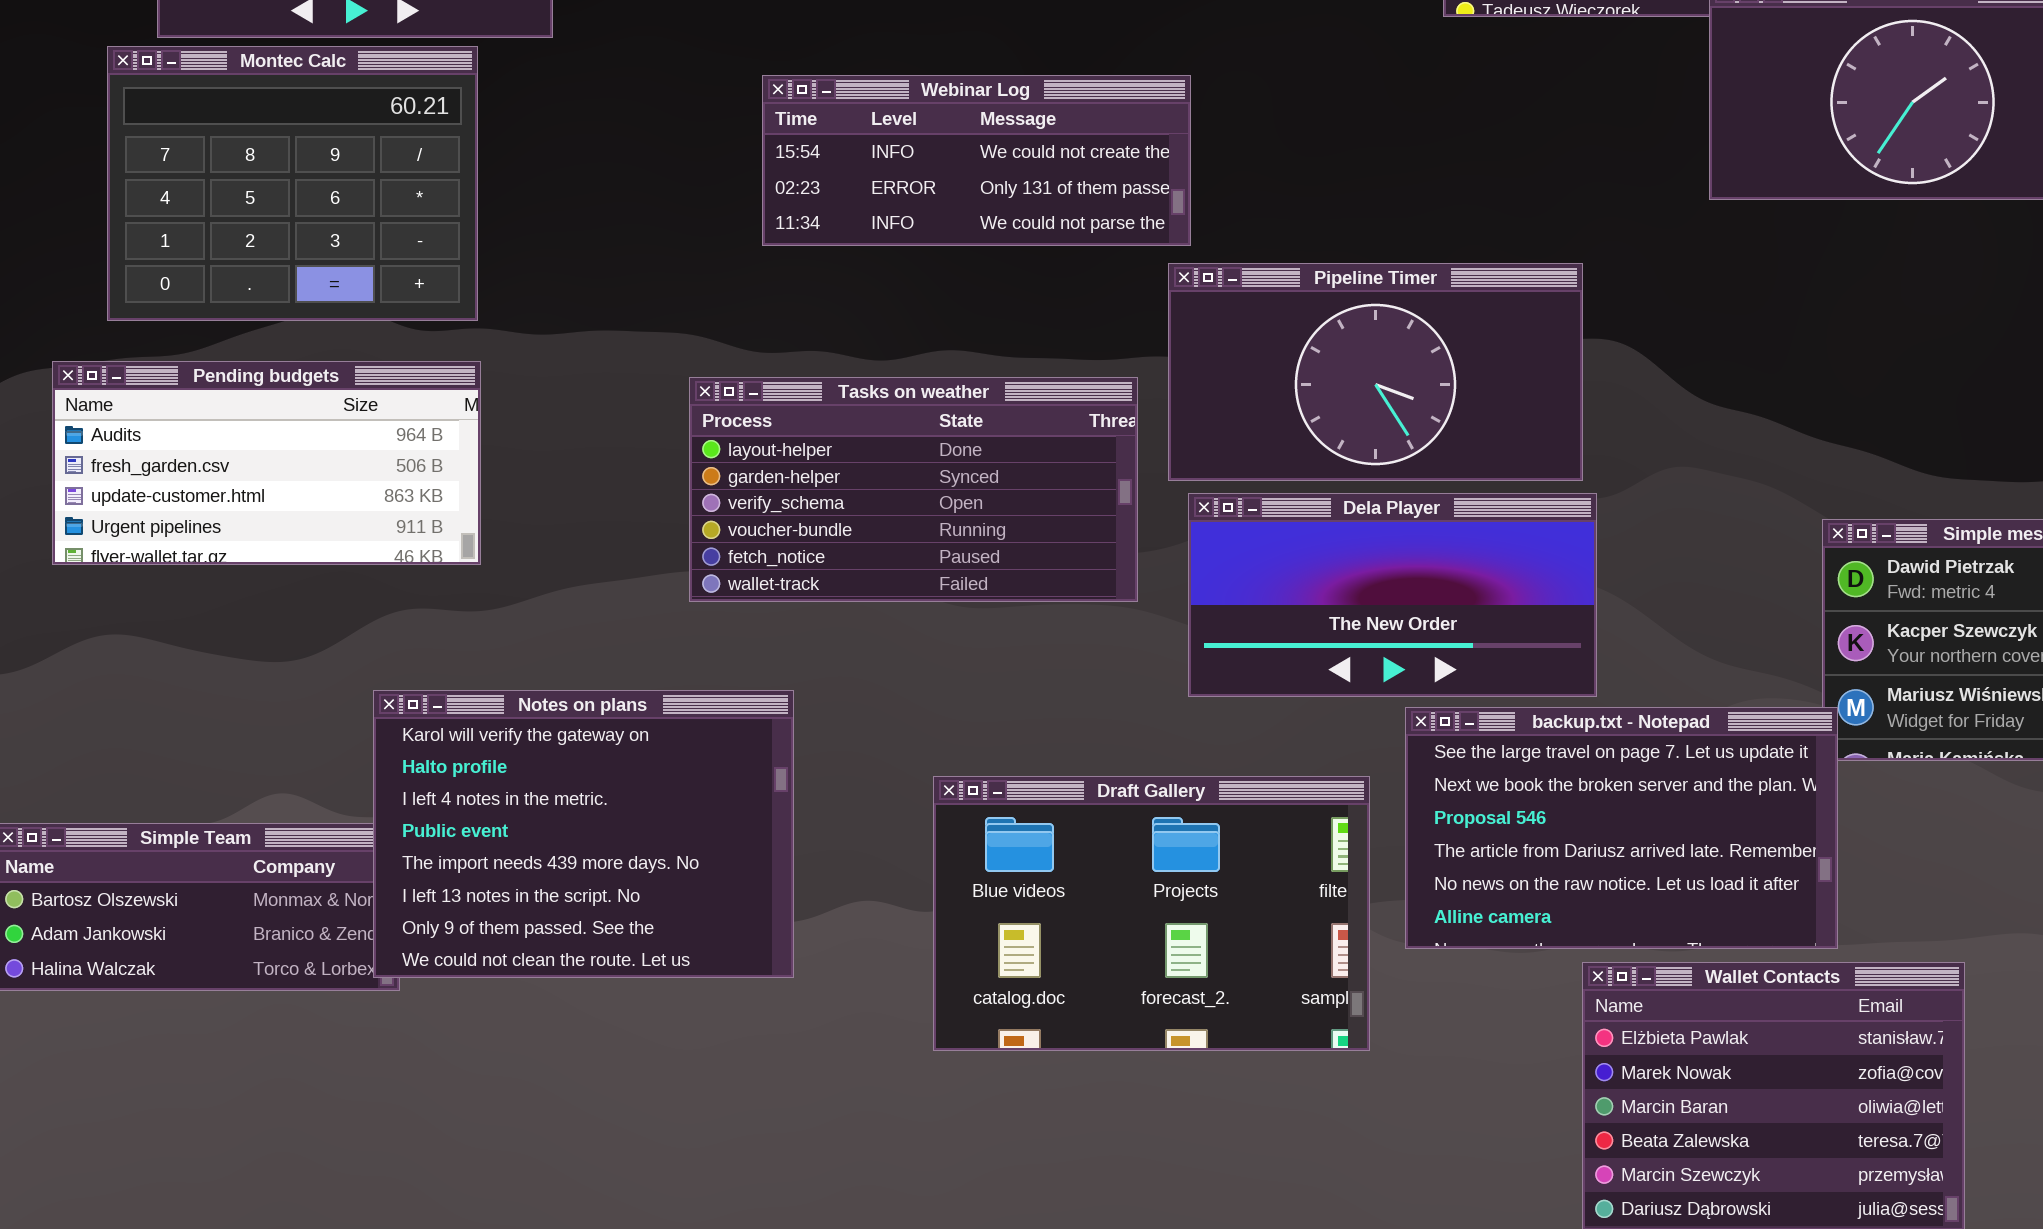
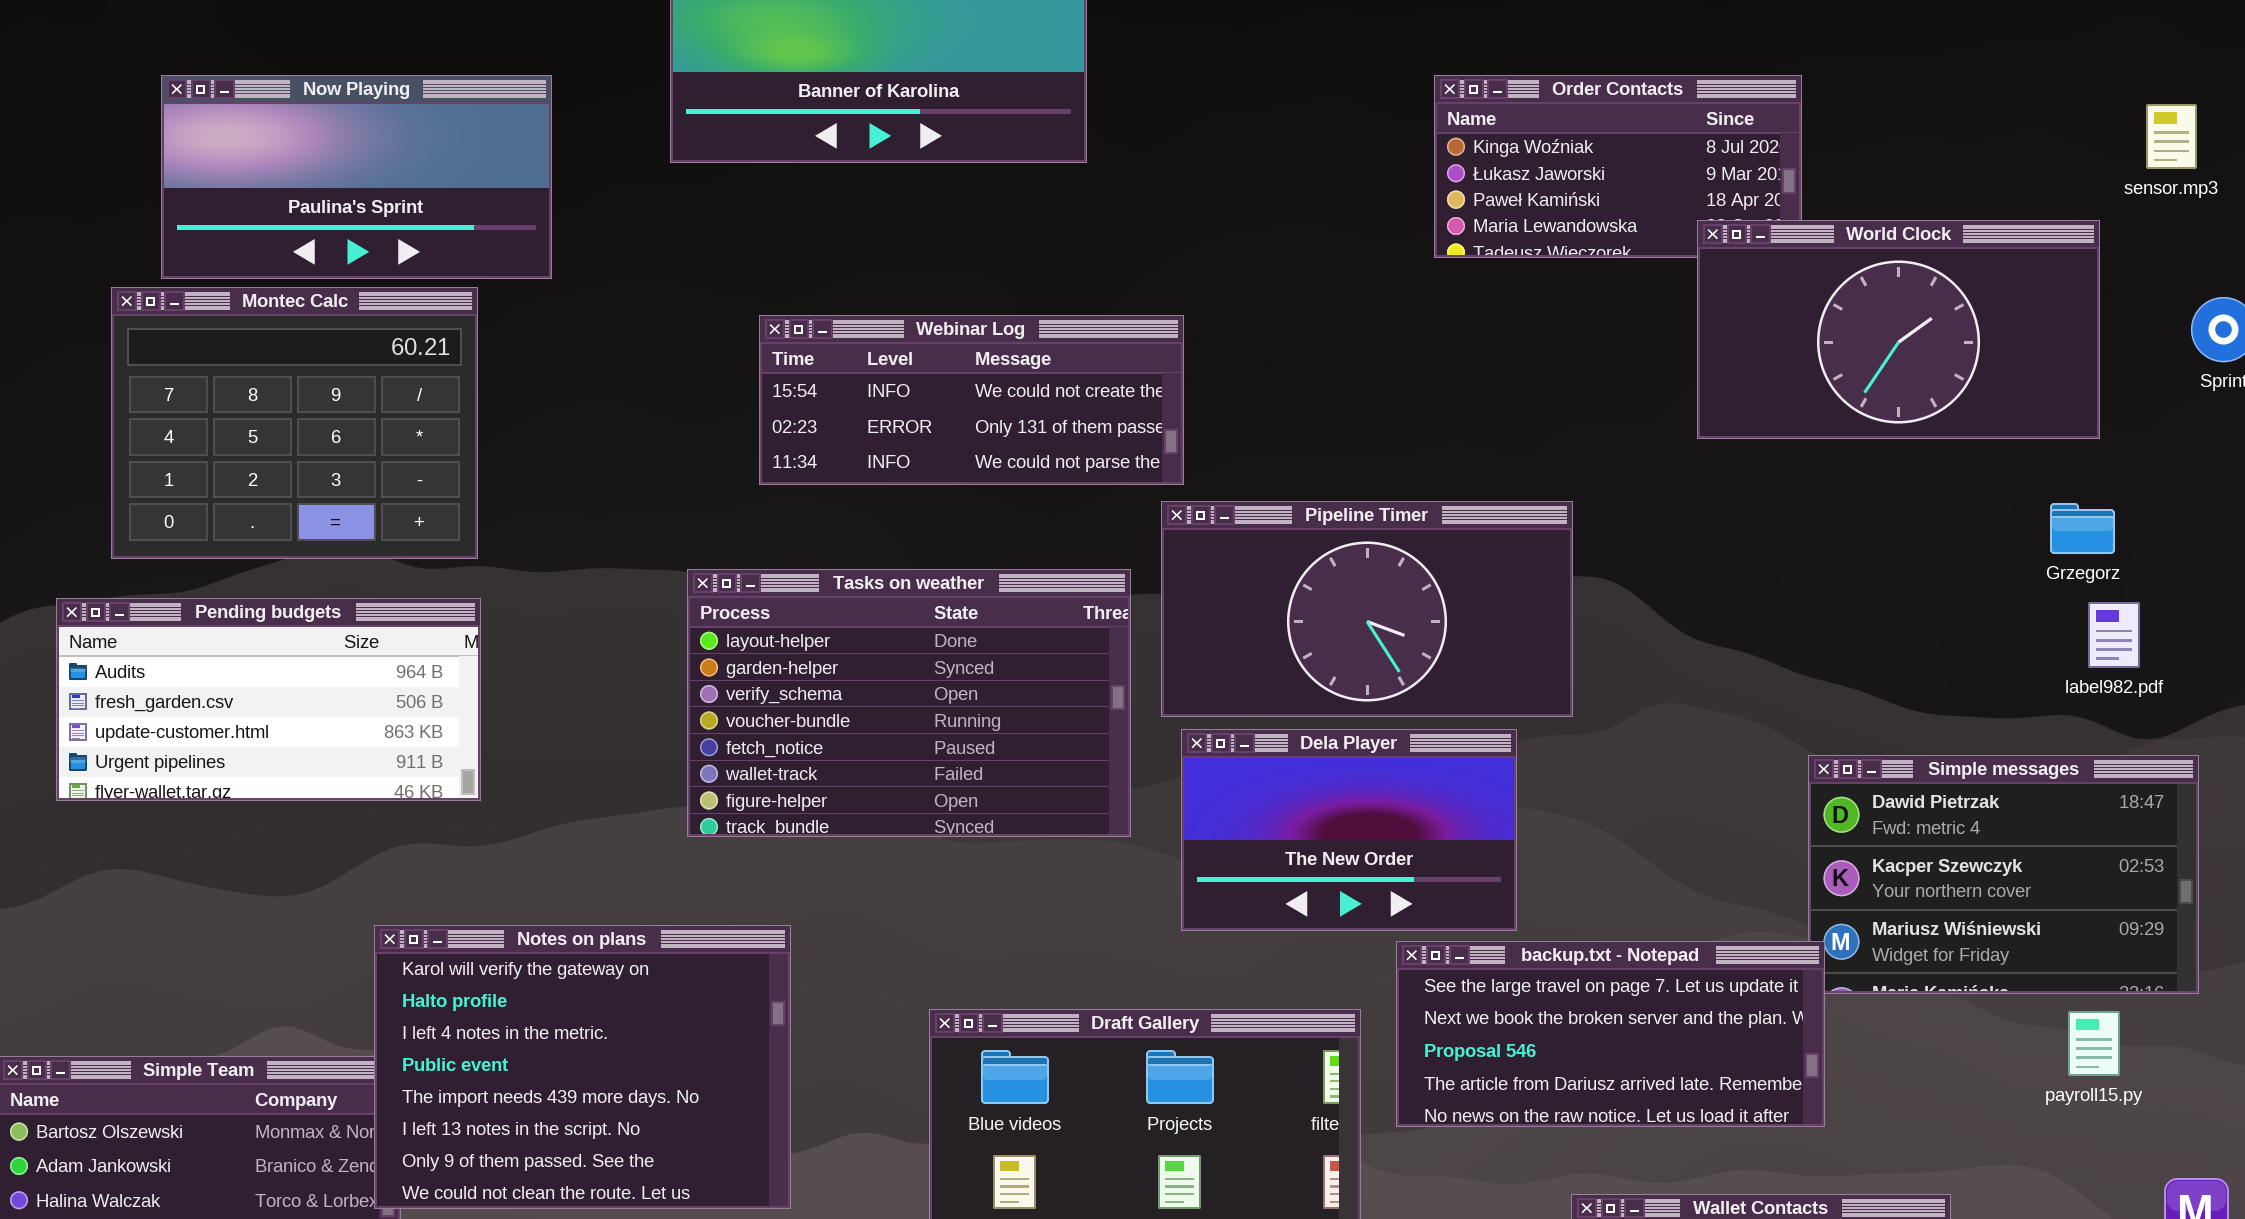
Tasks on weather: [689,377,1138,602] -> [687,569,1131,837], resized
Dela Player: [1188,493,1597,697] -> [1181,729,1517,931], resized
backup.txt - Notepad: [1405,707,1838,949] -> [1396,941,1825,1127], resized

